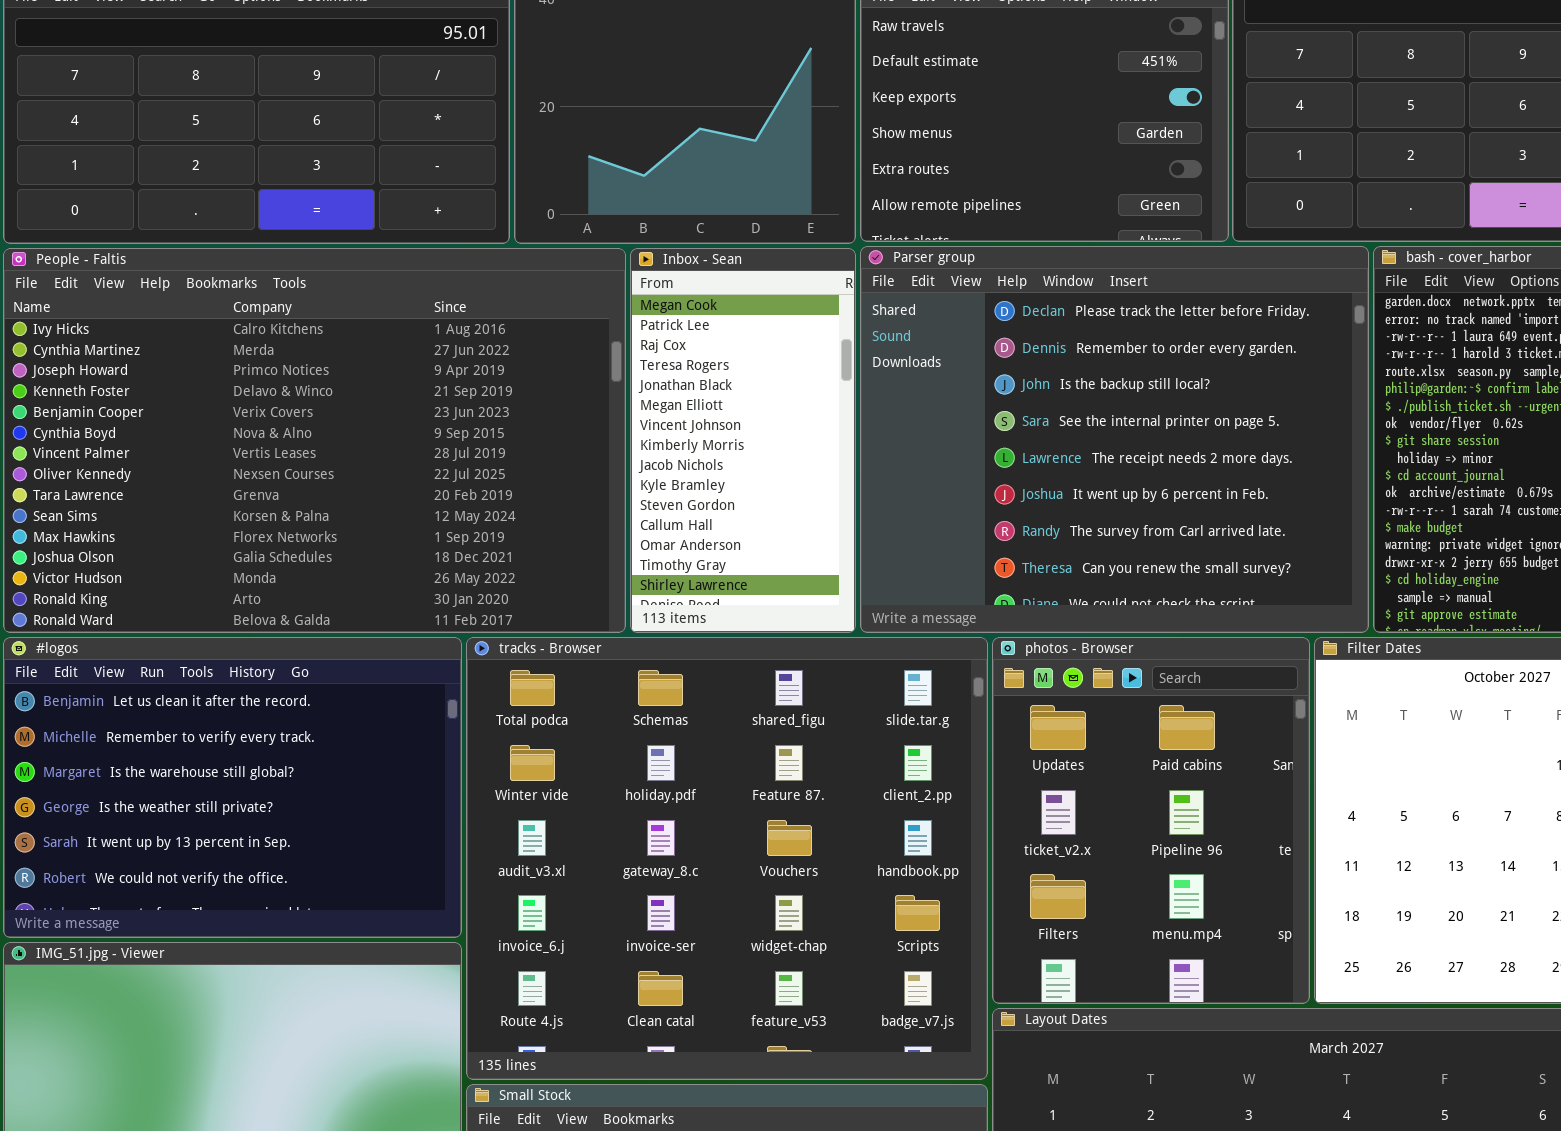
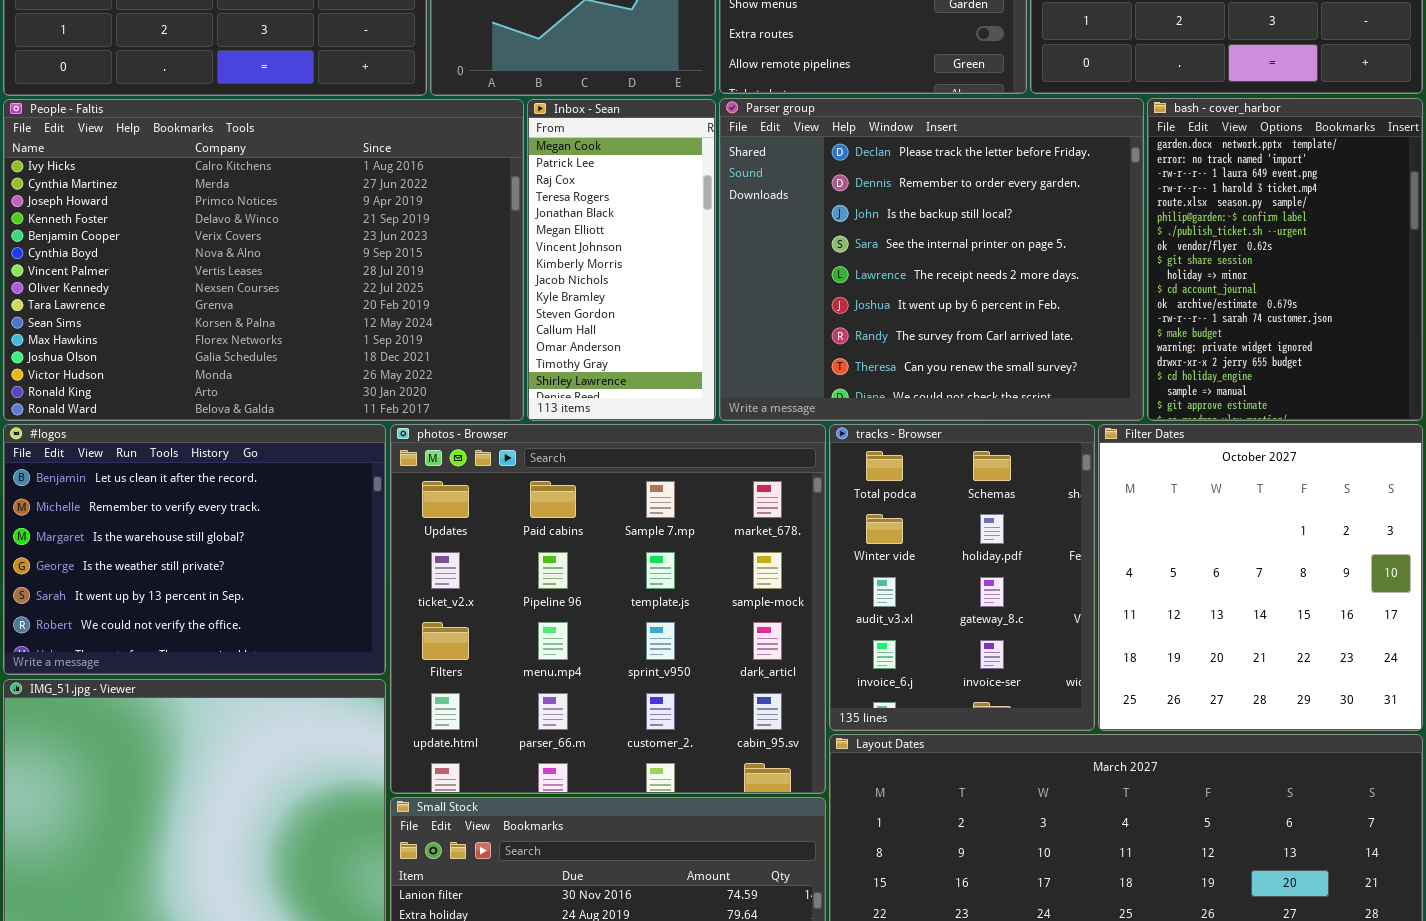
tracks - Browser: [466,637,988,1080] -> [829,424,1095,731], moved, resized
photos - Browser: [992,637,1310,1004] -> [390,424,826,794], moved, resized

